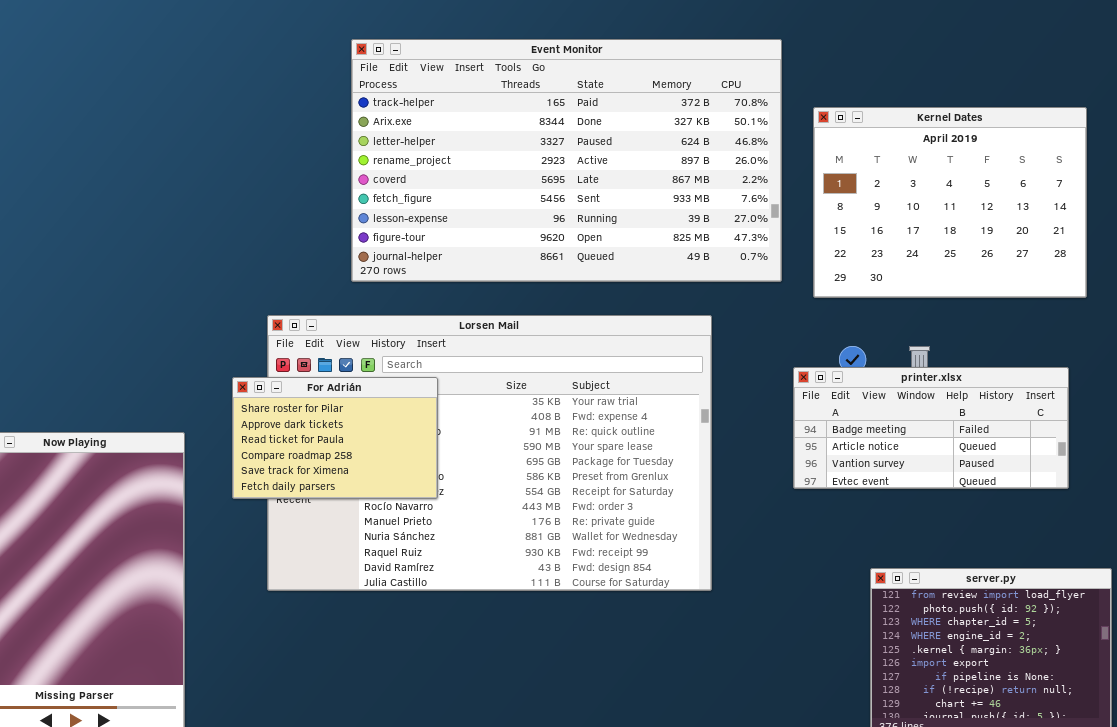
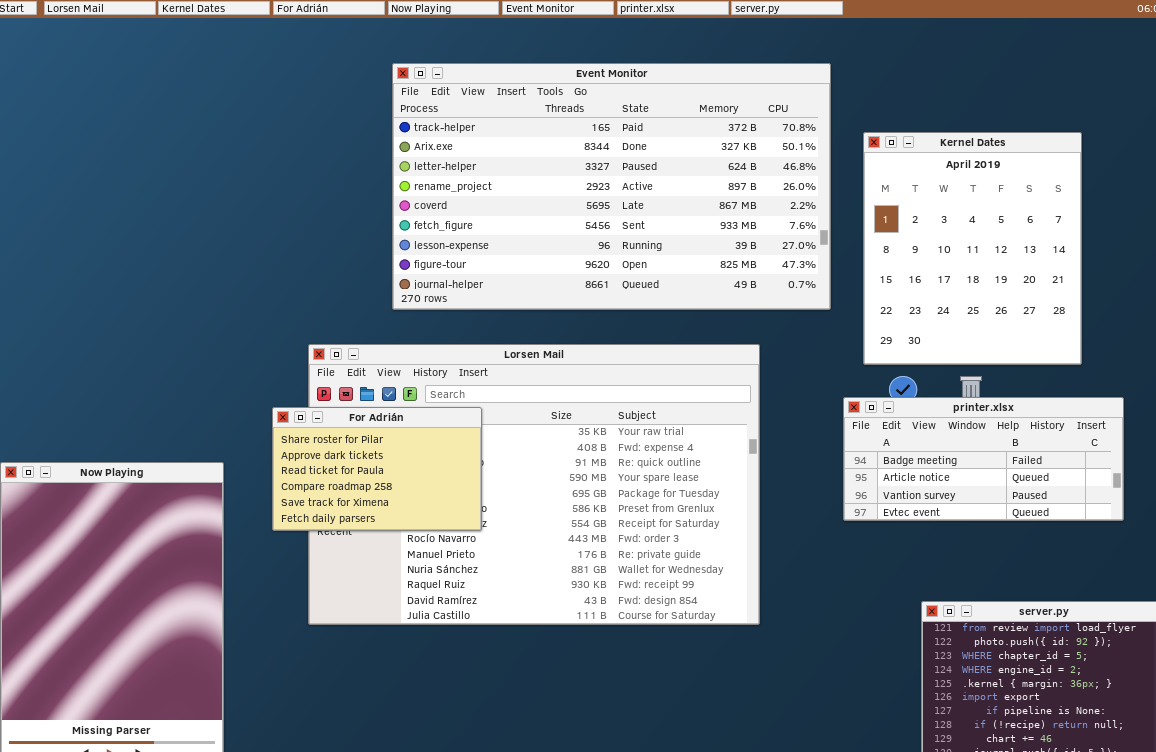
Kernel Dates: [813,107,1087,298] -> [863,132,1082,365], resized

